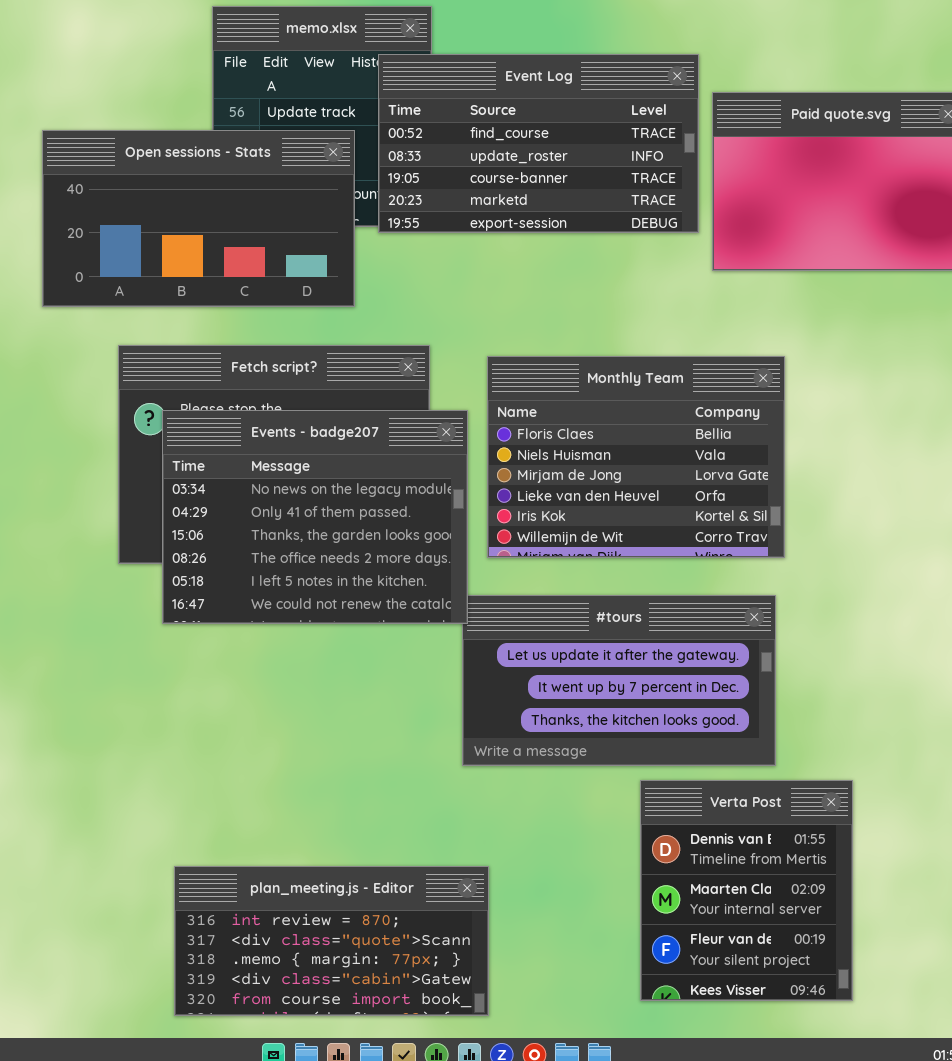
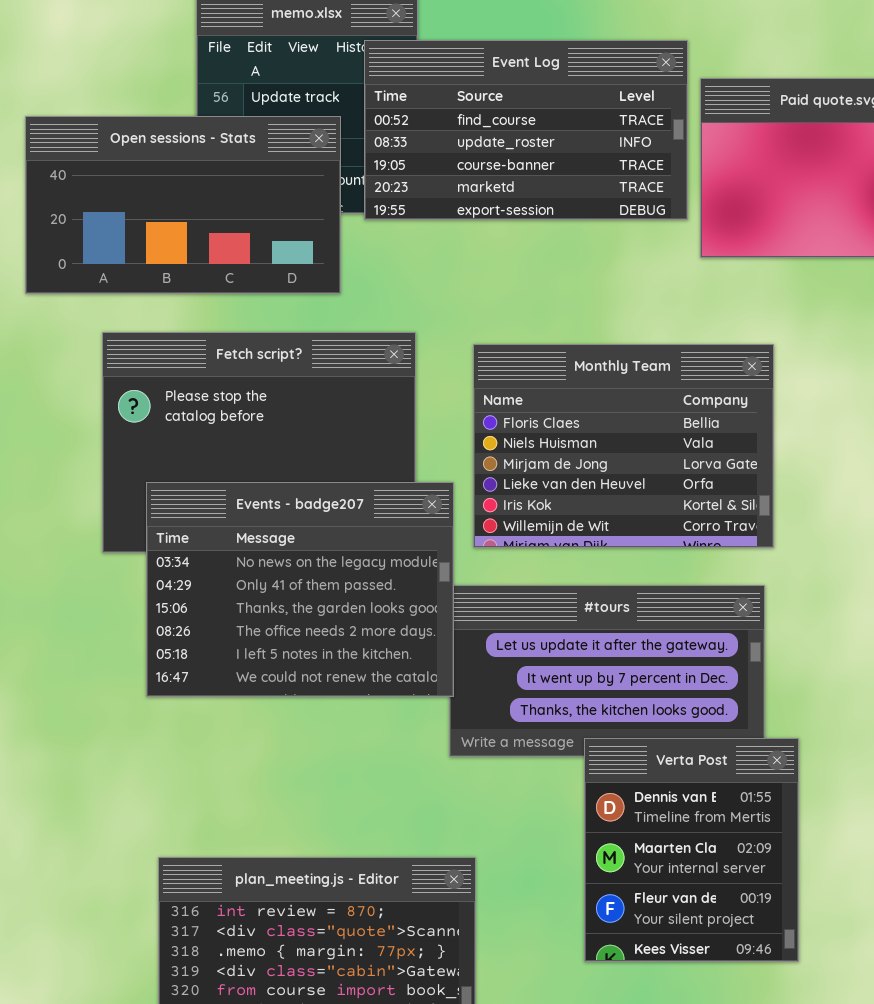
Events - badge207: [162,410,468,624] -> [146,482,454,697], moved
Verta Post: [640,780,853,1001] -> [584,738,799,962], moved

